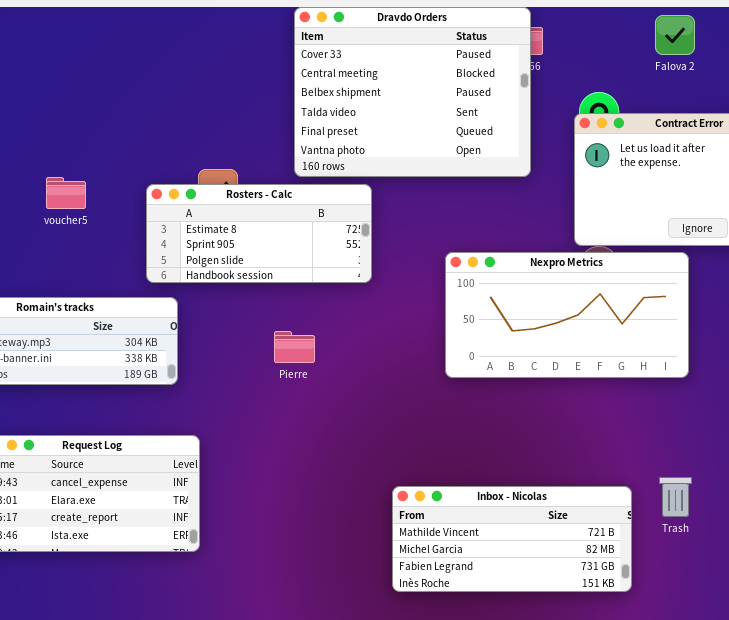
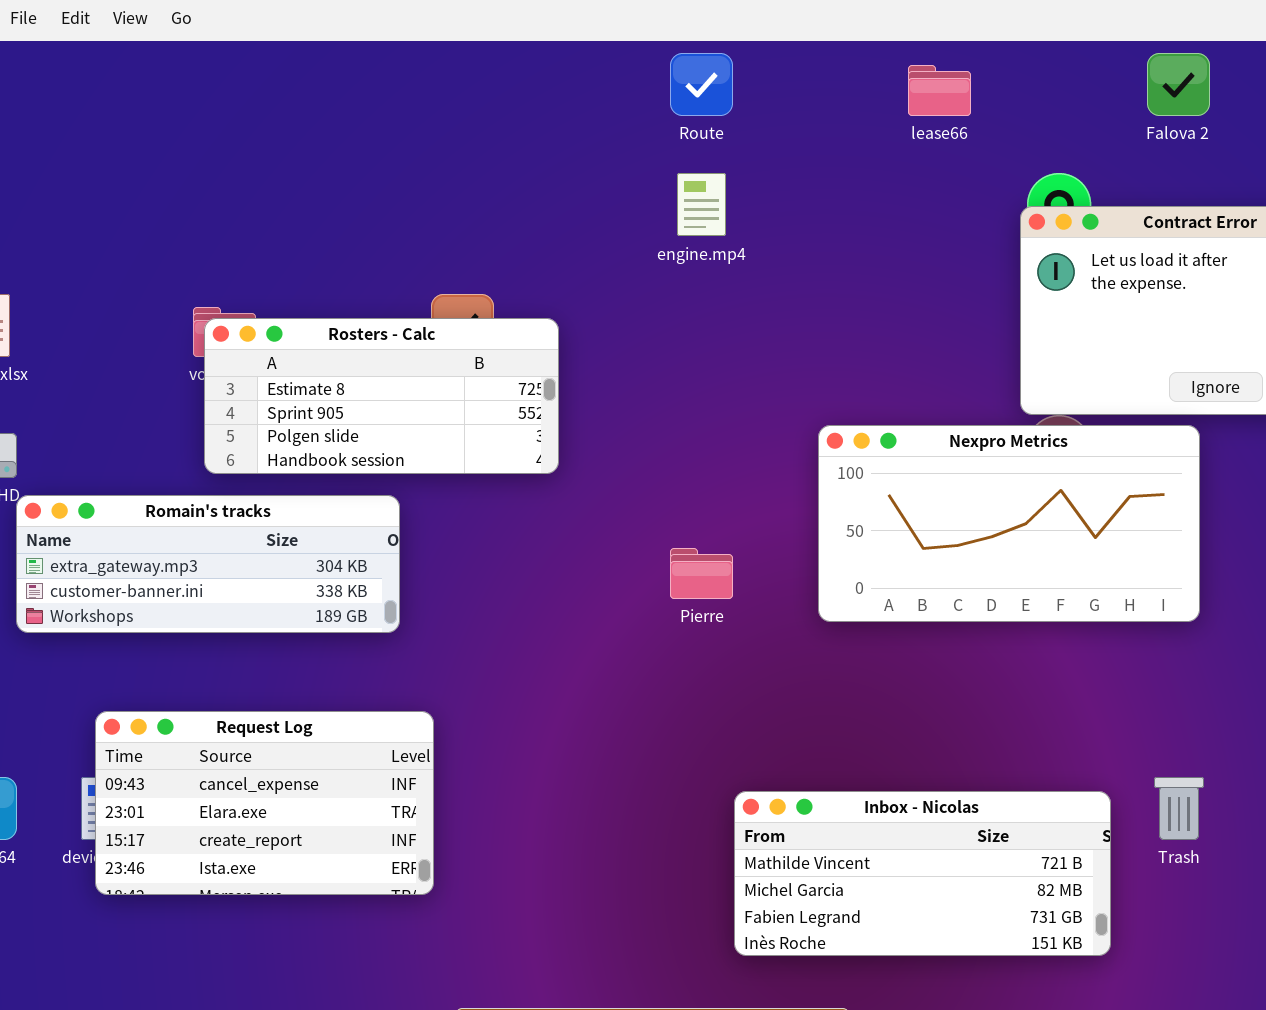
Dravdo Orders: [294,7,531,177] -> none, closed
Rosters - Calc: [146,184,372,283] -> [204,318,559,474], moved
Pierre: [274,331,315,363] -> [670,548,733,599], moved

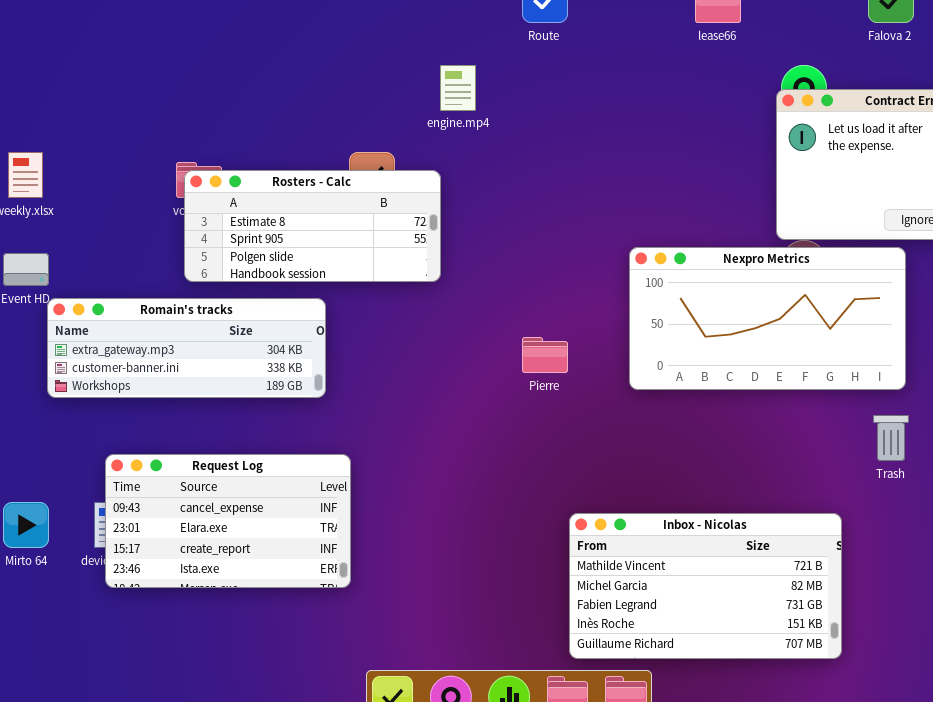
engine.mp4: [677,173,726,236] -> [440,65,476,111], moved
Trash: [1154,777,1204,840] -> [873,415,909,461], moved
Inbox - Nicolas: [734,791,1111,956] -> [569,513,842,659], resized

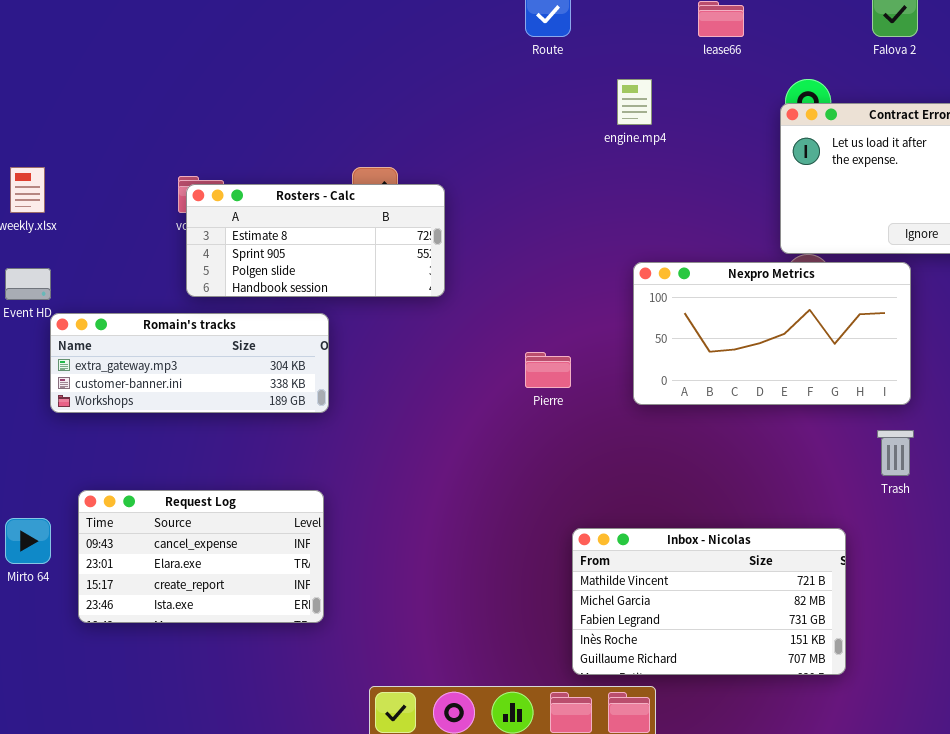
engine.mp4: [440,65,476,111] -> [617,79,652,125], moved
Request Log: [105,454,351,588] -> [78,490,324,623], moved

